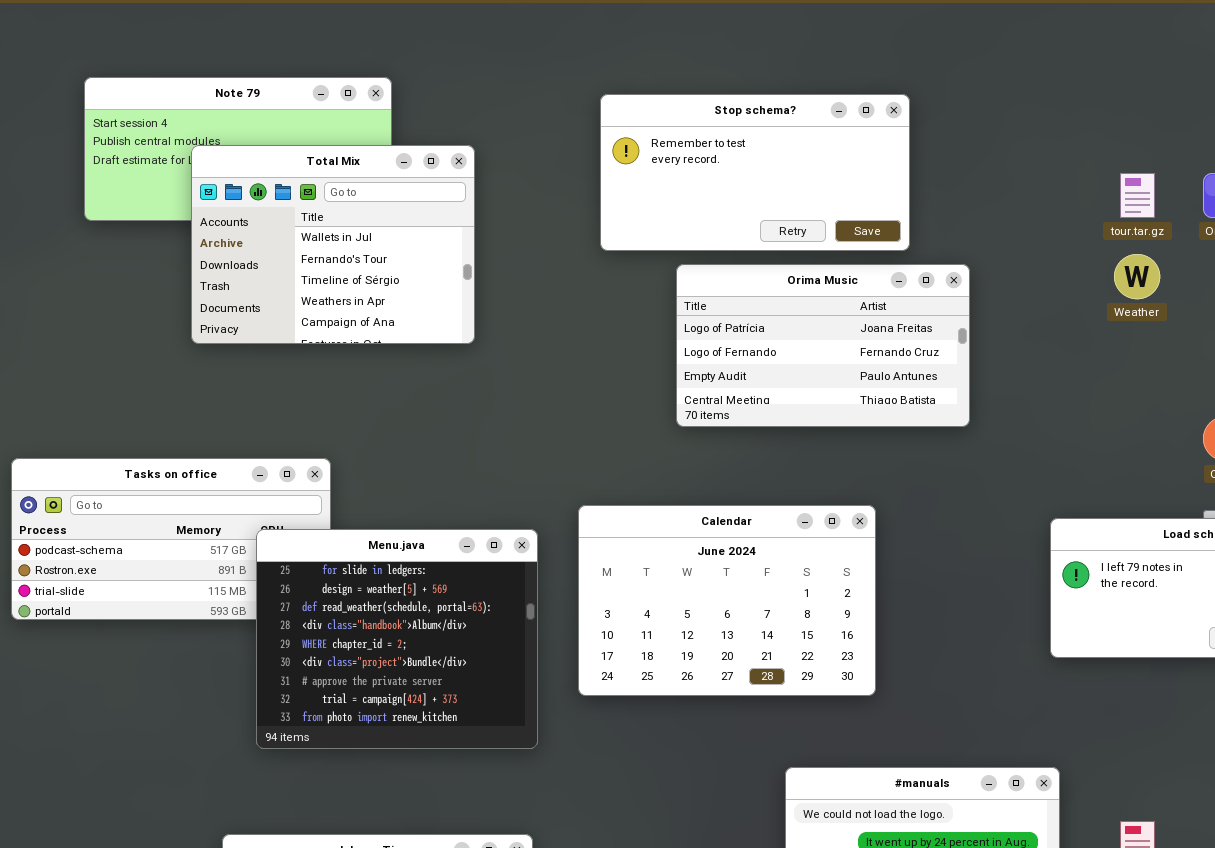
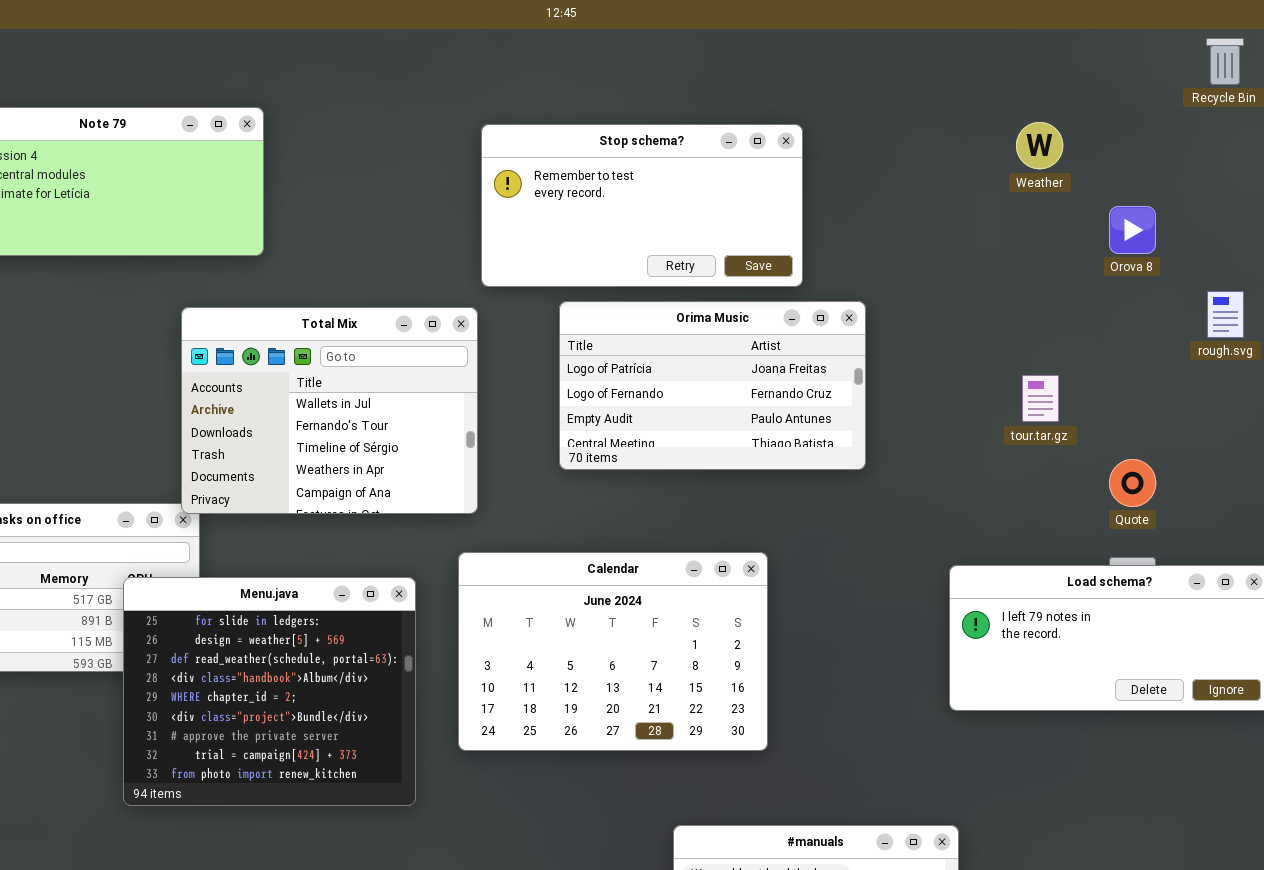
Total Mix: [191,145,475,344] -> [181,307,478,514], moved
tour.tar.gz: [1120,173,1155,218] -> [1022,375,1059,422], moved
Weather: [1114,254,1160,299] -> [1016,122,1063,169], moved

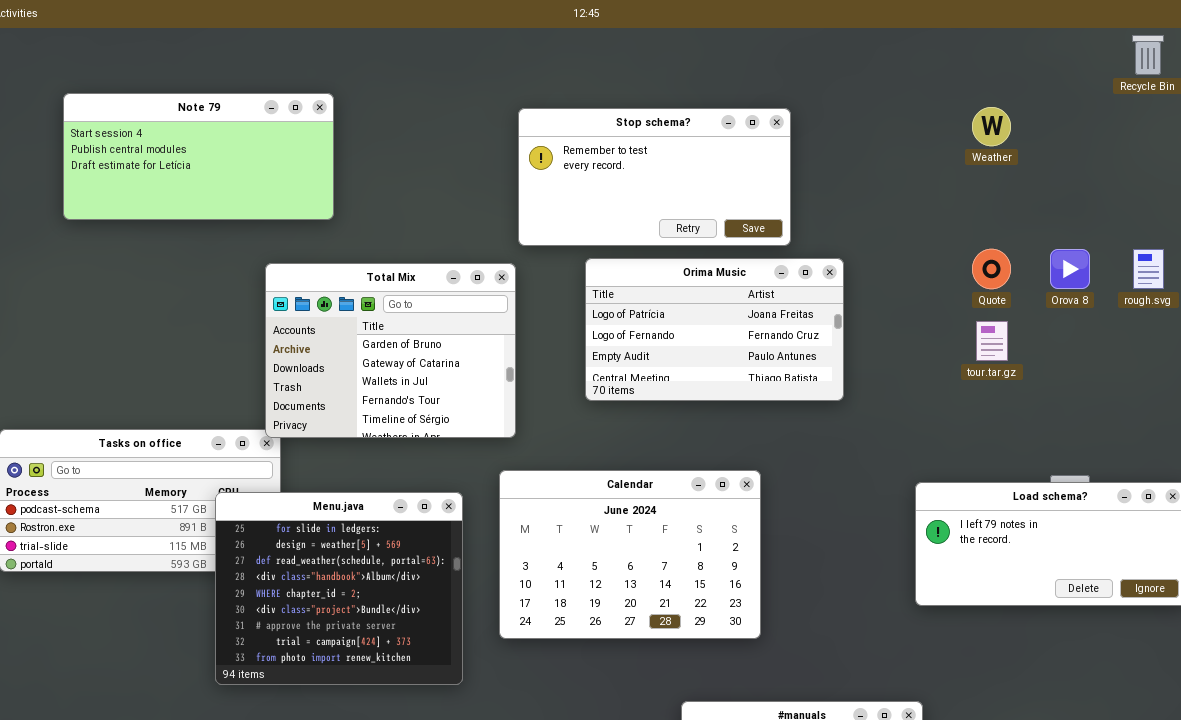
Orova 8: [1109,206,1156,254] -> [1050,249,1090,289], moved
Total Mix: [181,307,478,514] -> [265,263,516,438], scrolled up 2 rows
Quote: [1109,459,1156,507] -> [972,249,1011,289], moved

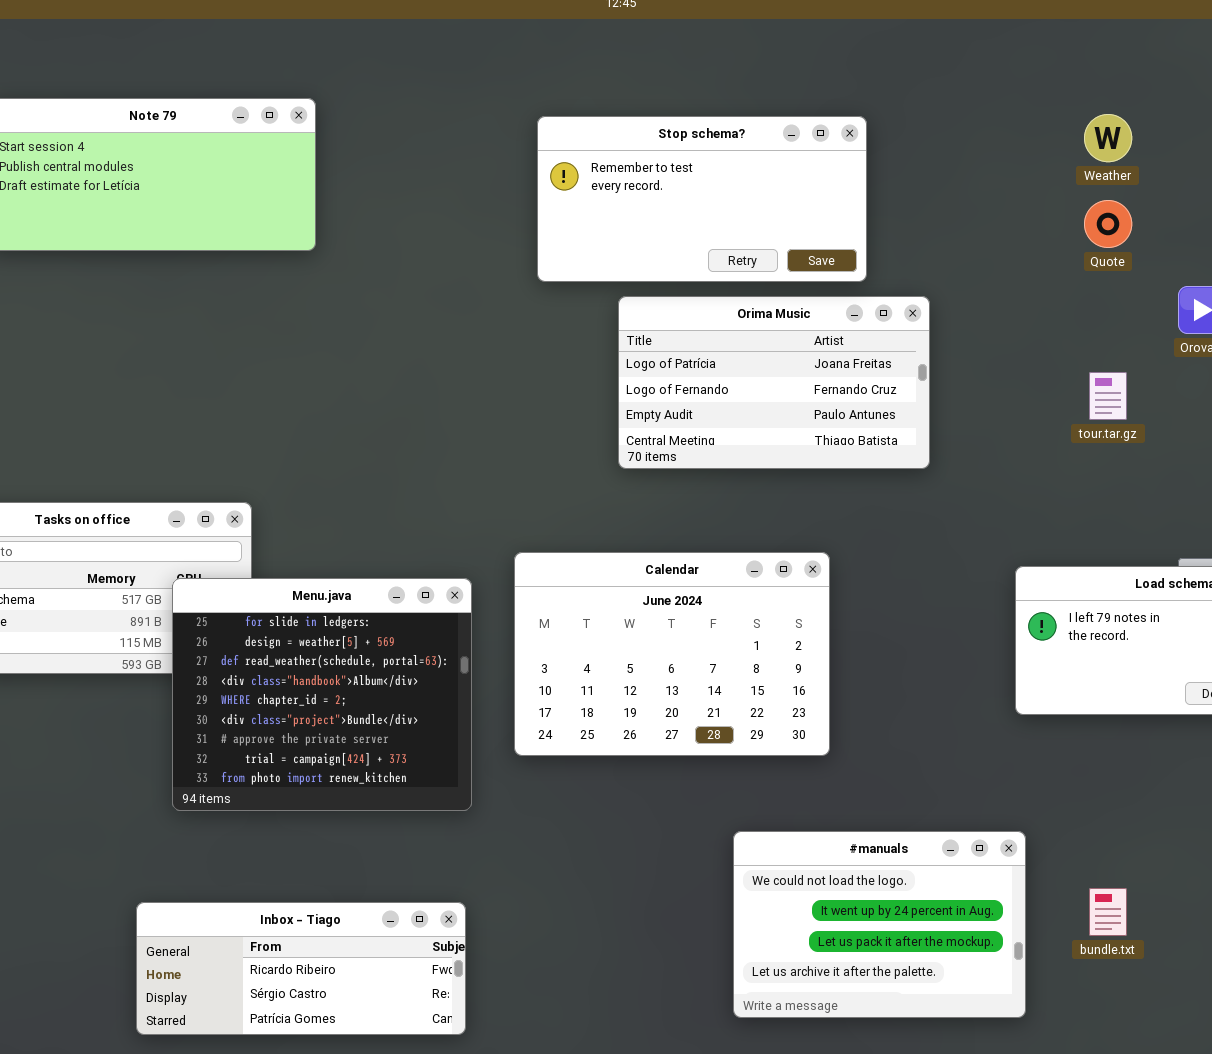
Quote: [972,249,1011,289] -> [1084,200,1132,248], moved
Total Mix: [265,263,516,438] -> none, closed

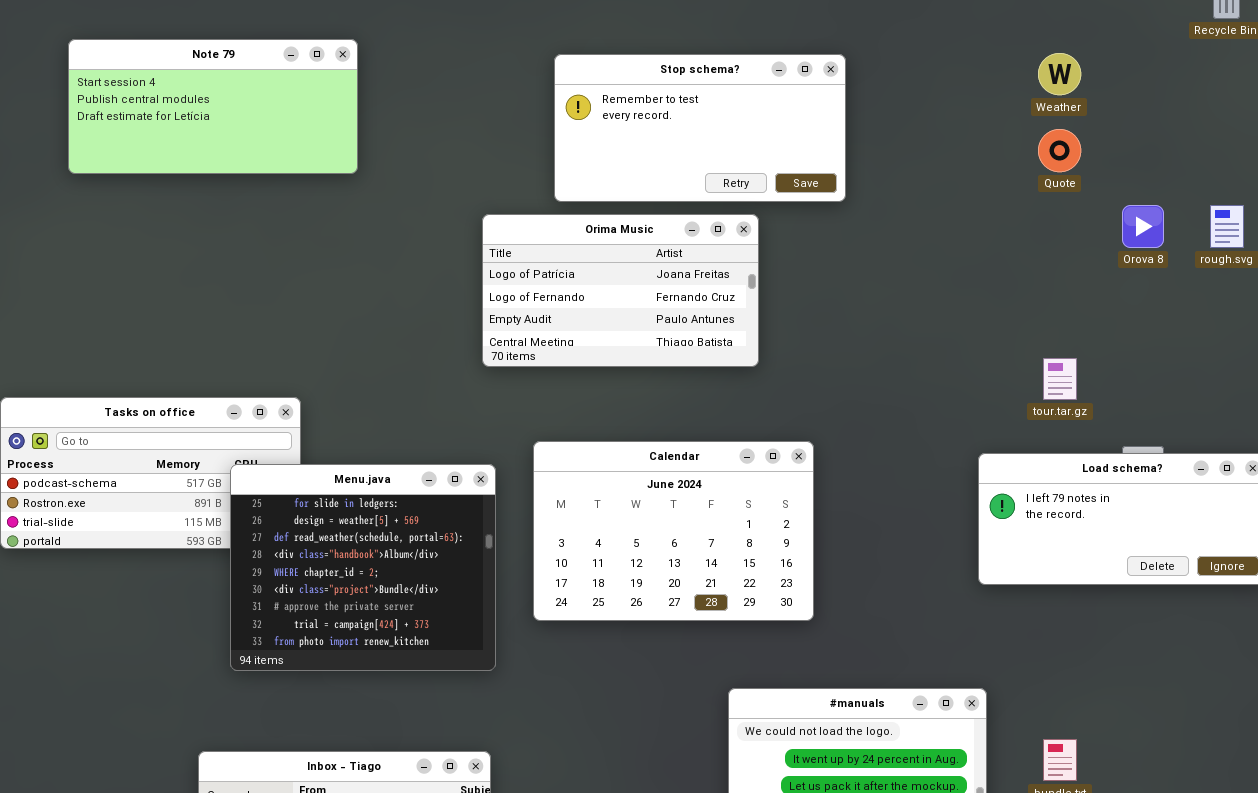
Orima Music: [618,296,930,469] -> [482,214,759,367], moved
tour.tar.gz: [1089,372,1127,420] -> [1043,358,1077,400], moved

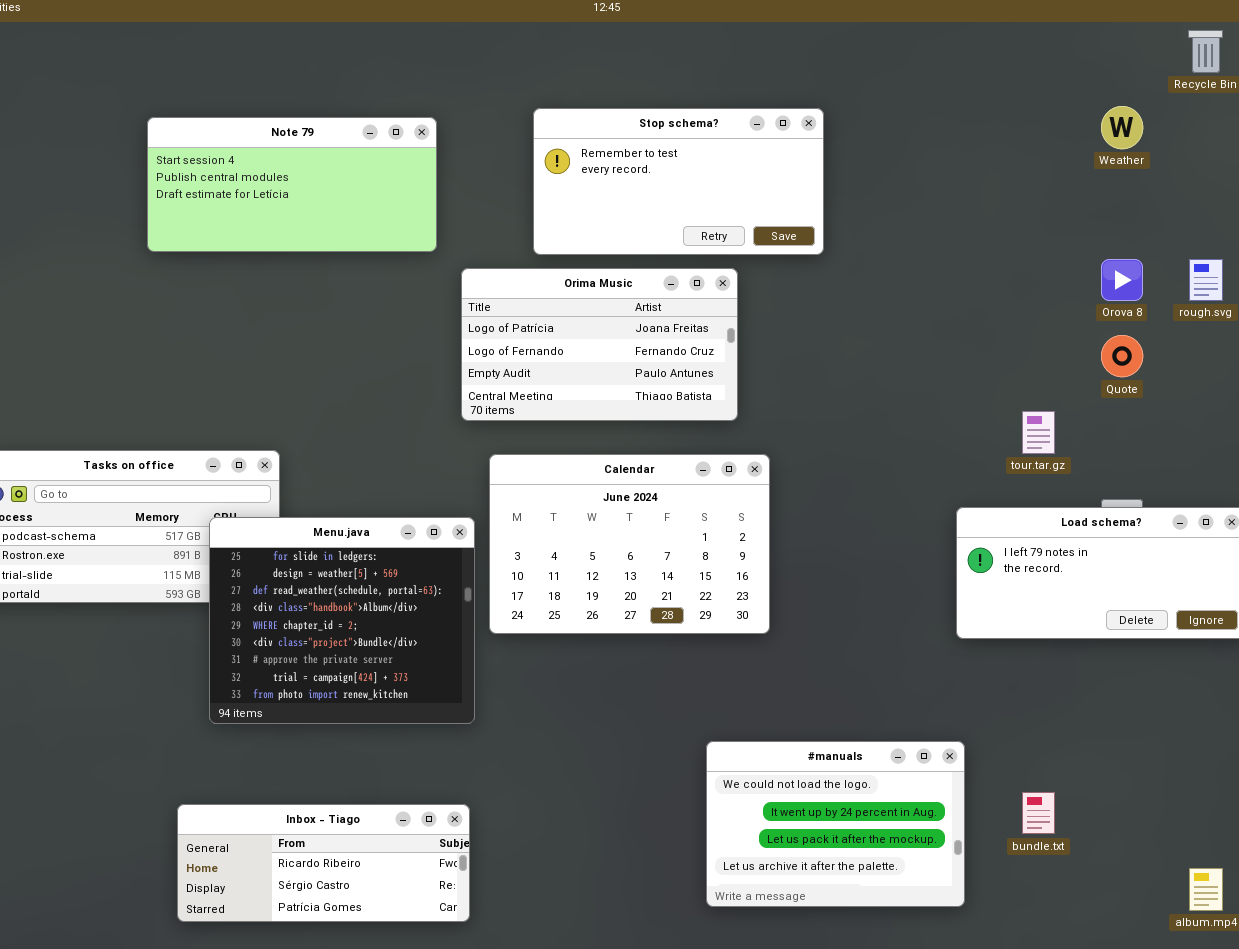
Note 79: [68,39,358,174] -> [147,117,437,252], moved
Weather: [1038,53,1081,95] -> [1101,106,1143,149], moved
Quote: [1038,129,1081,172] -> [1101,335,1143,377], moved
Calendar: [533,441,814,621] -> [489,454,770,634], moved

